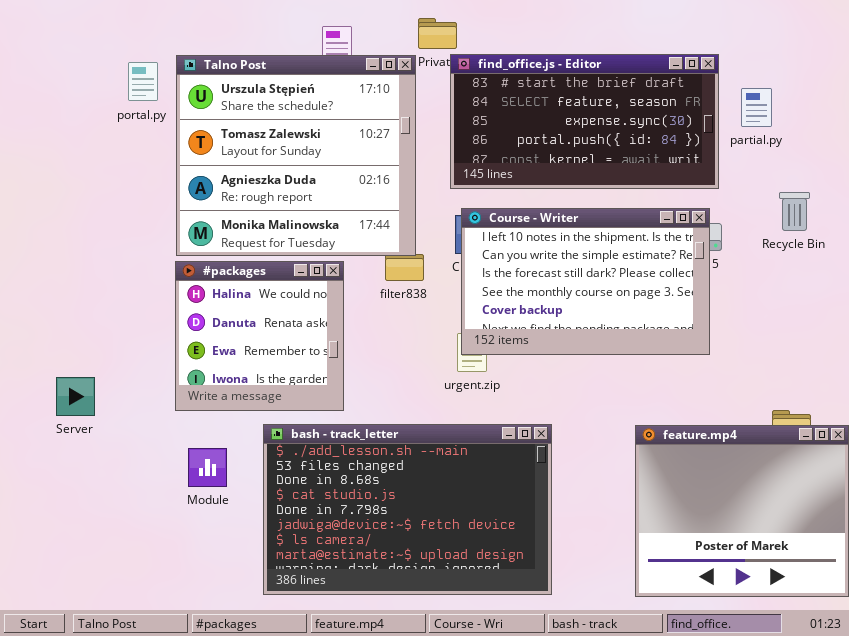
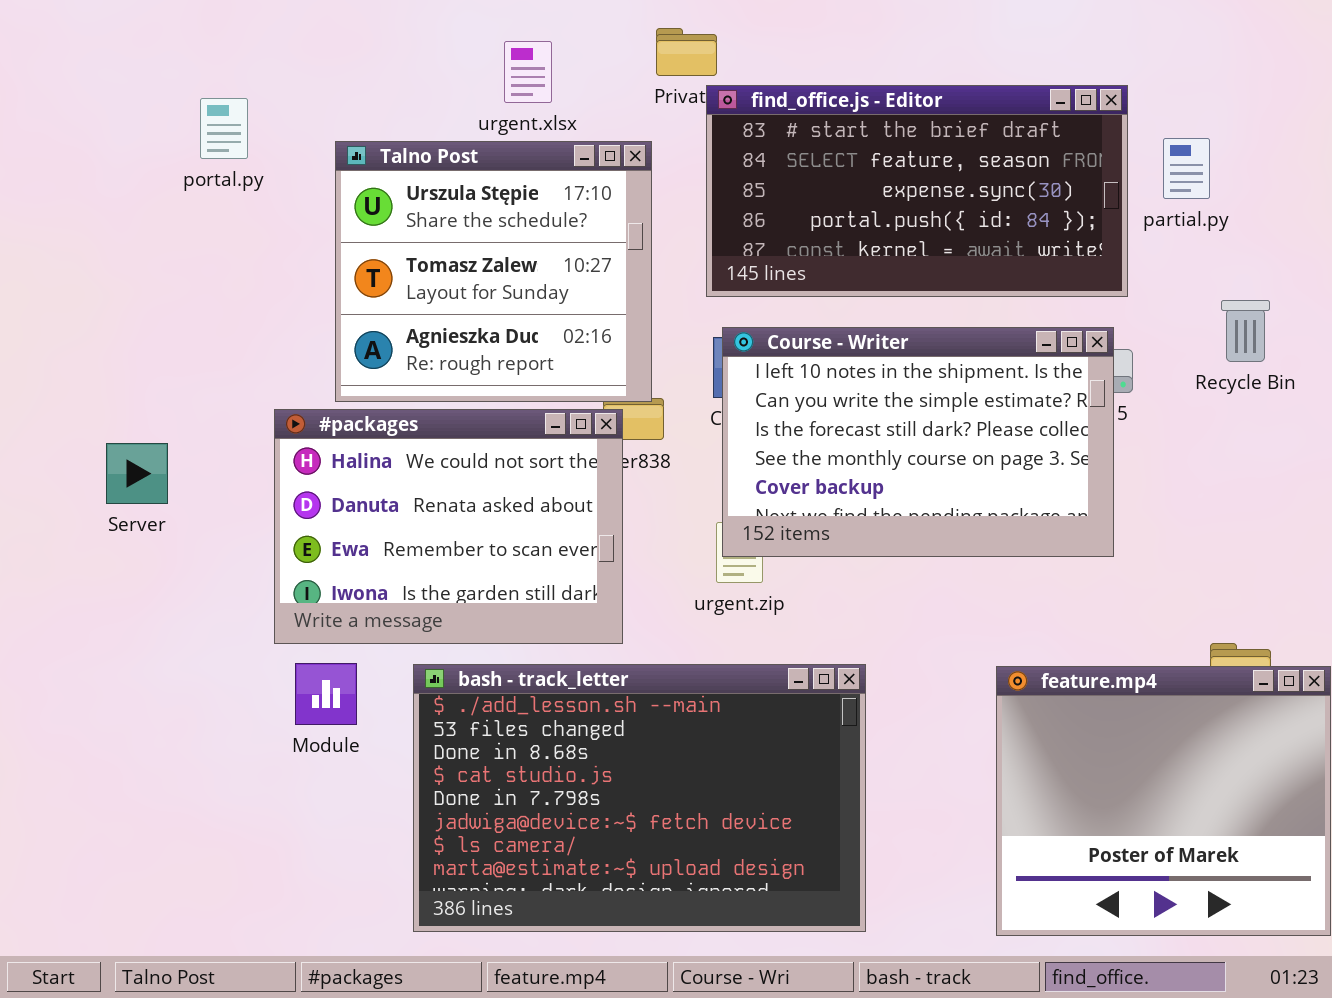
Talno Post: [176,55,416,256] -> [335,141,652,402], resized
#packages: [175,261,344,411] -> [274,409,623,644], resized
Server: [56,377,95,416] -> [106,443,168,504], moved
Module: [188,448,227,487] -> [295,663,357,725], moved

